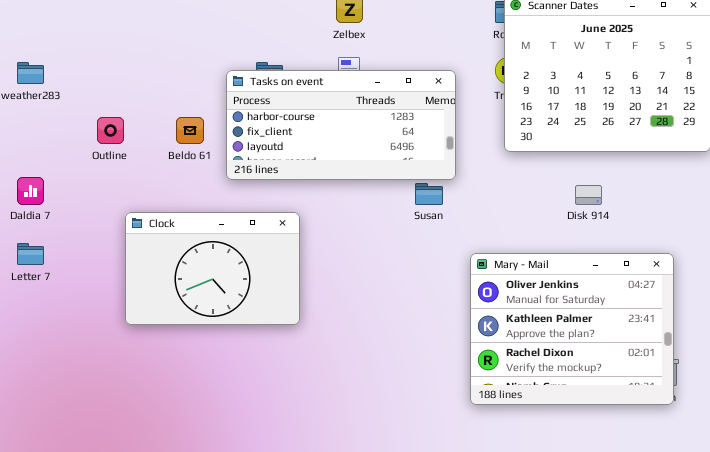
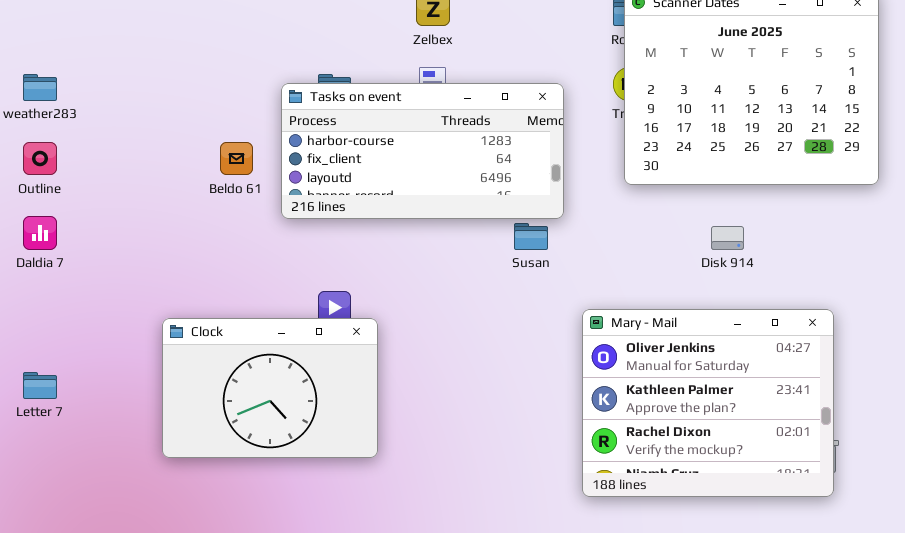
Outline: [97,117,124,144] -> [23,142,57,175], moved
Clock: [125,212,300,325] -> [162,318,378,458], moved
Letter 7: [17,243,44,265] -> [23,372,57,399], moved

